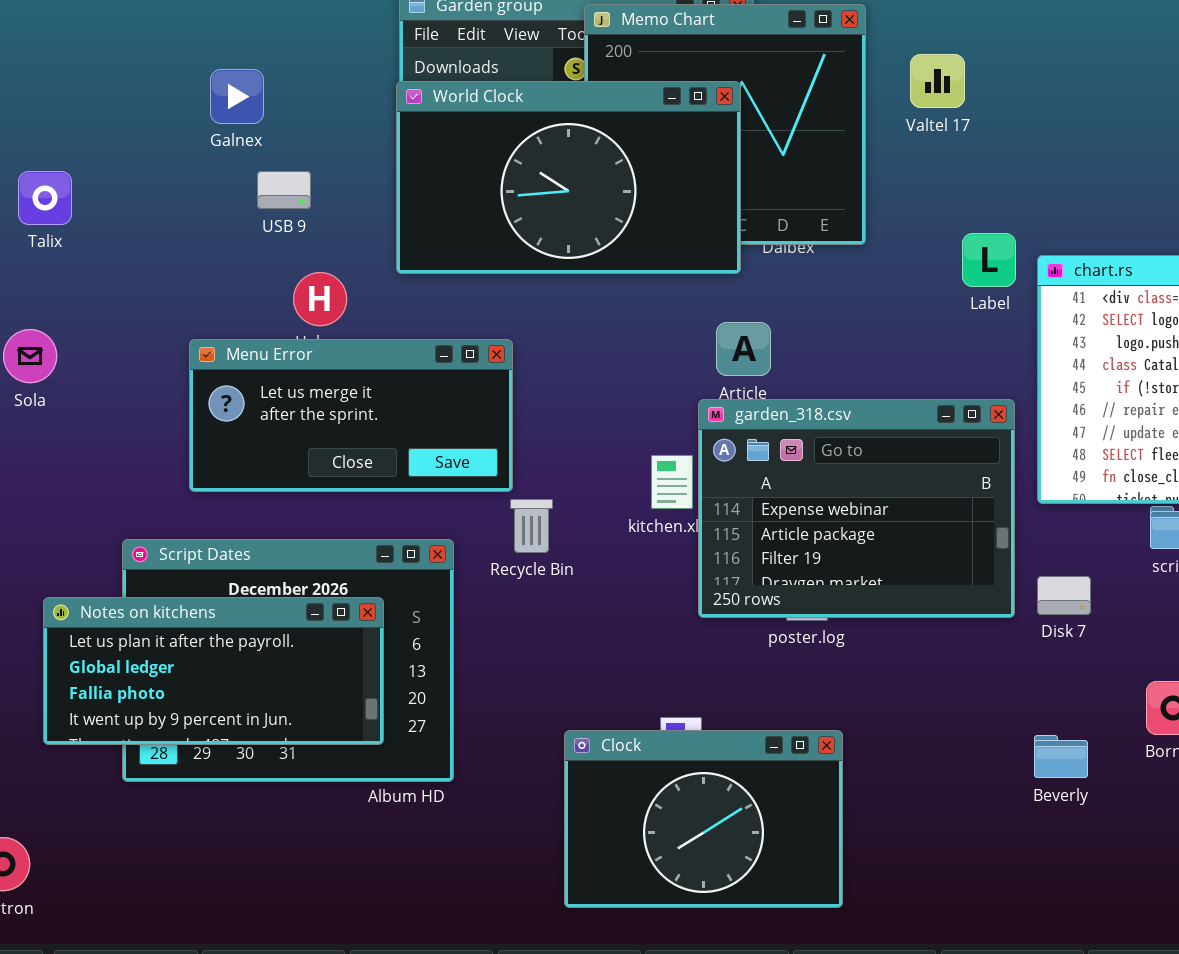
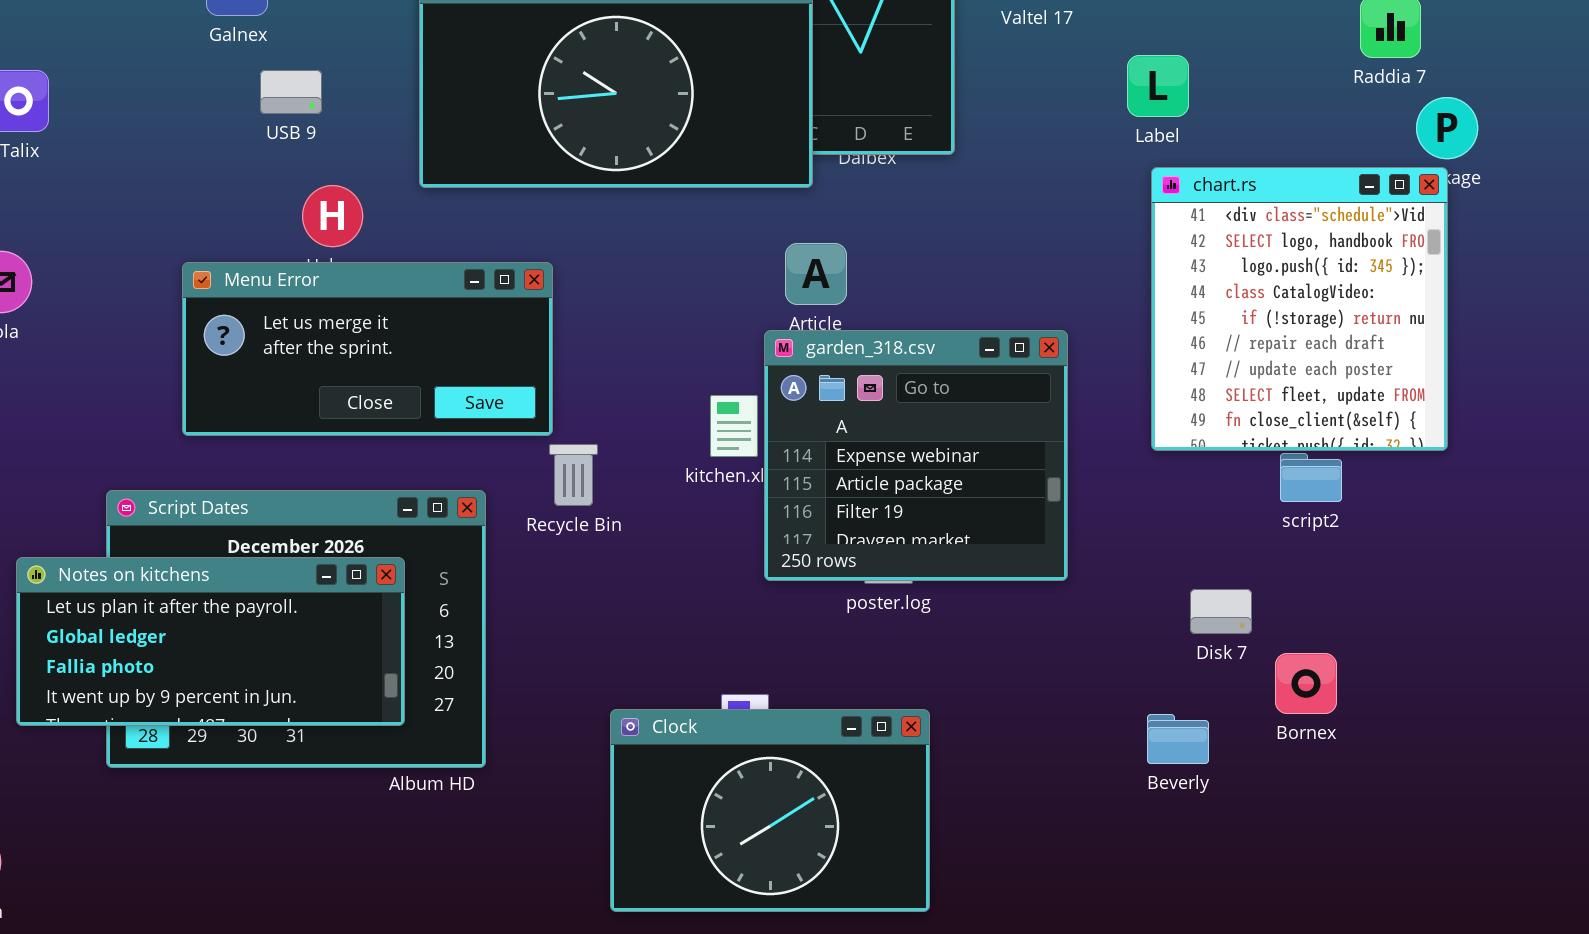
Label: [962,233,1016,287] -> [1127,55,1189,117], moved
garden_318.csv: [698,399,1015,618] -> [764,330,1068,581], resized
Disk 7: [1037,576,1091,615] -> [1190,589,1252,634], moved

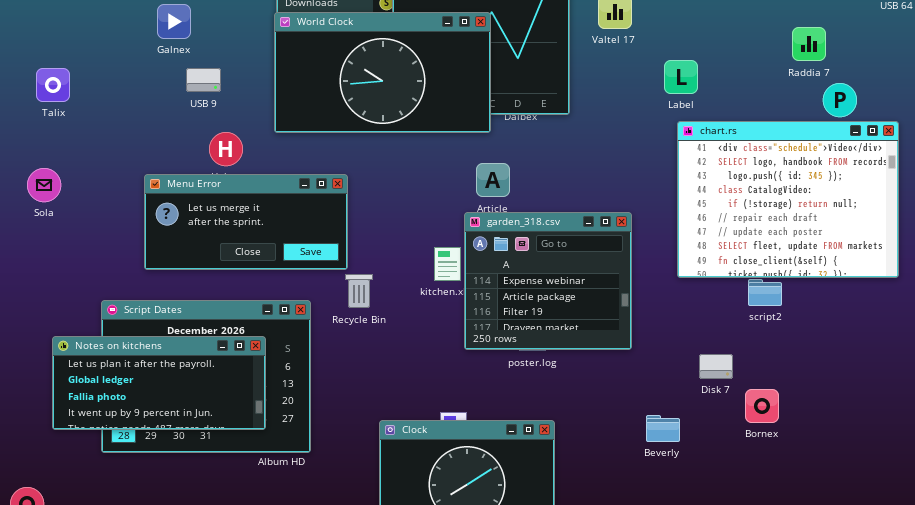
chart.rs: [1151,167,1448,451] -> [677,121,899,278], resized
Beverly: [1147,714,1209,764] -> [646,415,680,442], moved

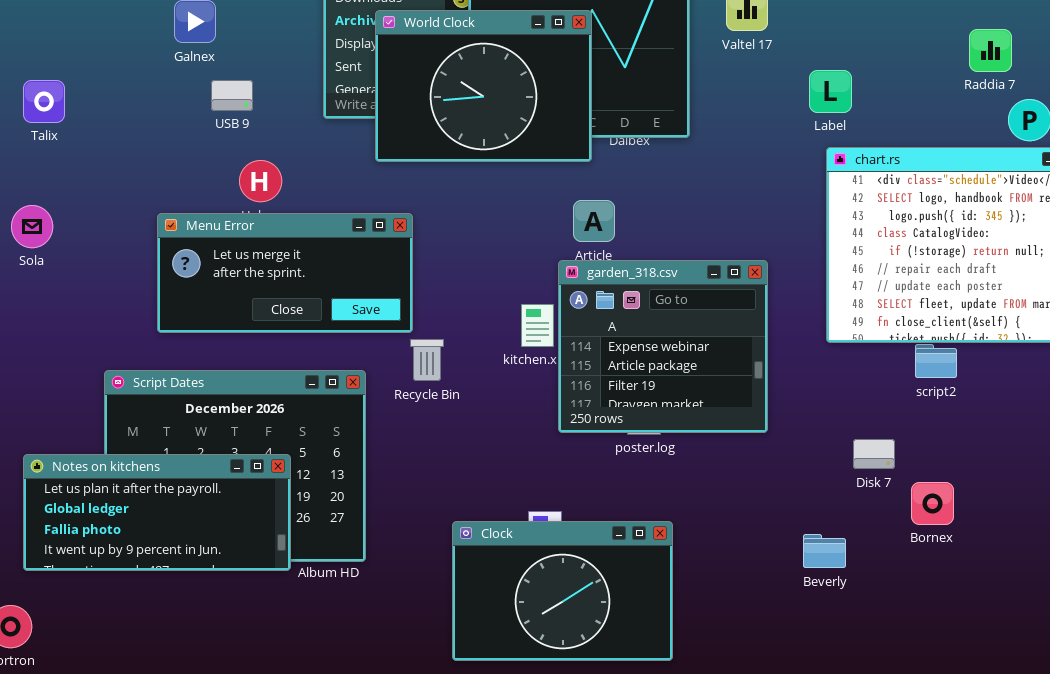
World Clock: [274,12,491,133] -> [375,10,592,162], resized
Notes on kitchens: [52,336,266,430] -> [23,454,291,571], moved
Beverly: [646,415,680,442] -> [803,534,846,568], moved

